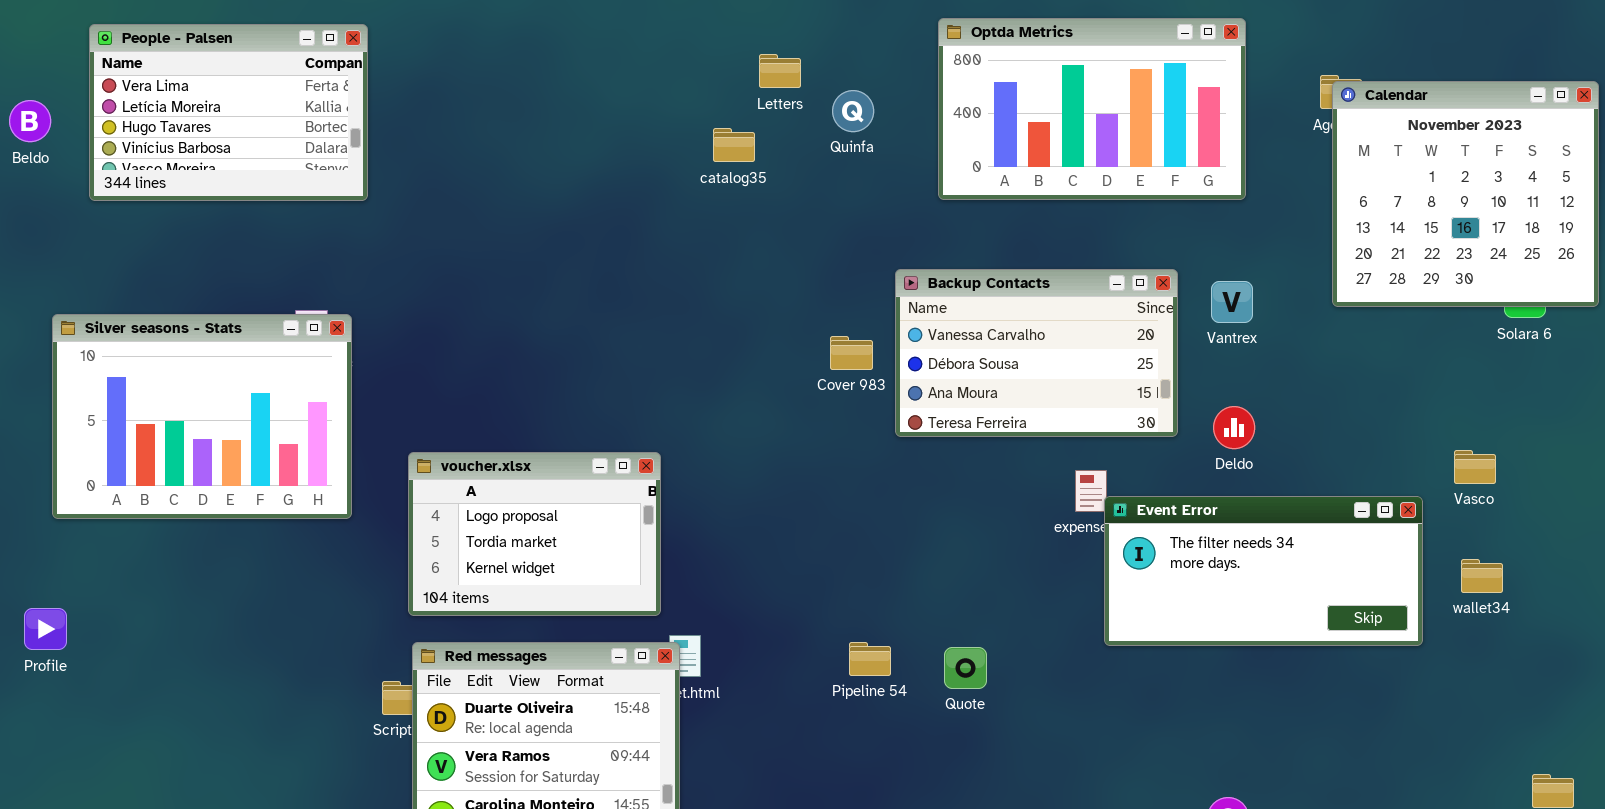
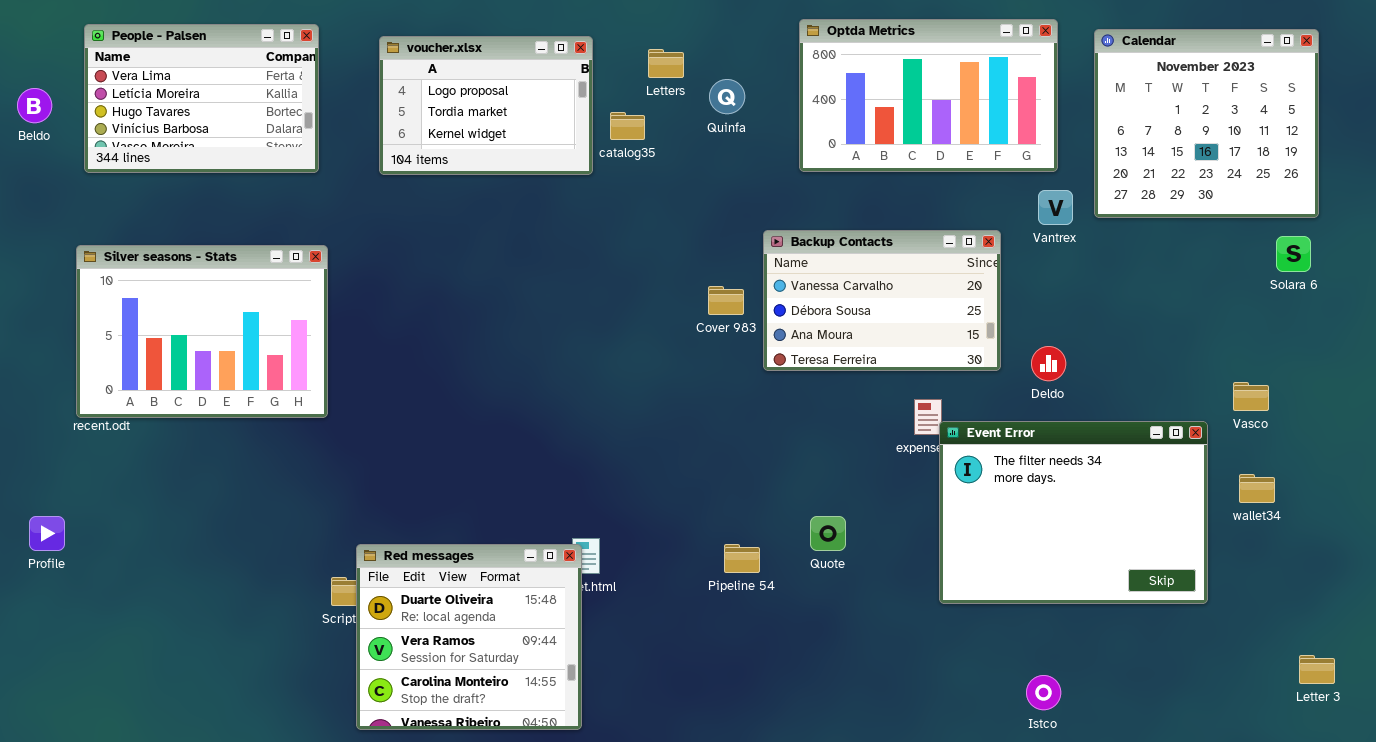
Calendar: [1332,81,1599,307] -> [1094,29,1319,218], moved
Vantrex: [1211,281,1253,323] -> [1038,190,1073,225], moved
Silver seasons - Stats: [52,314,352,519] -> [76,245,328,418], moved
voucher.xlsx: [408,452,661,616] -> [379,36,593,175], moved
Event Error: [1104,496,1423,646] -> [939,421,1208,604], resized
Quote: [944,647,987,689] -> [810,516,846,551], moved

